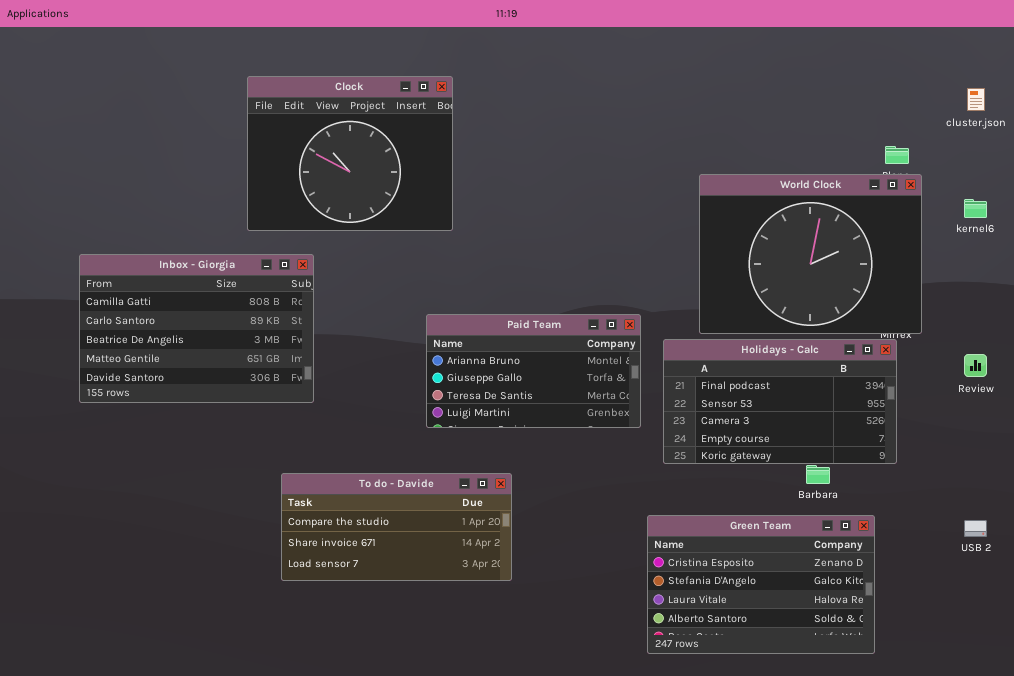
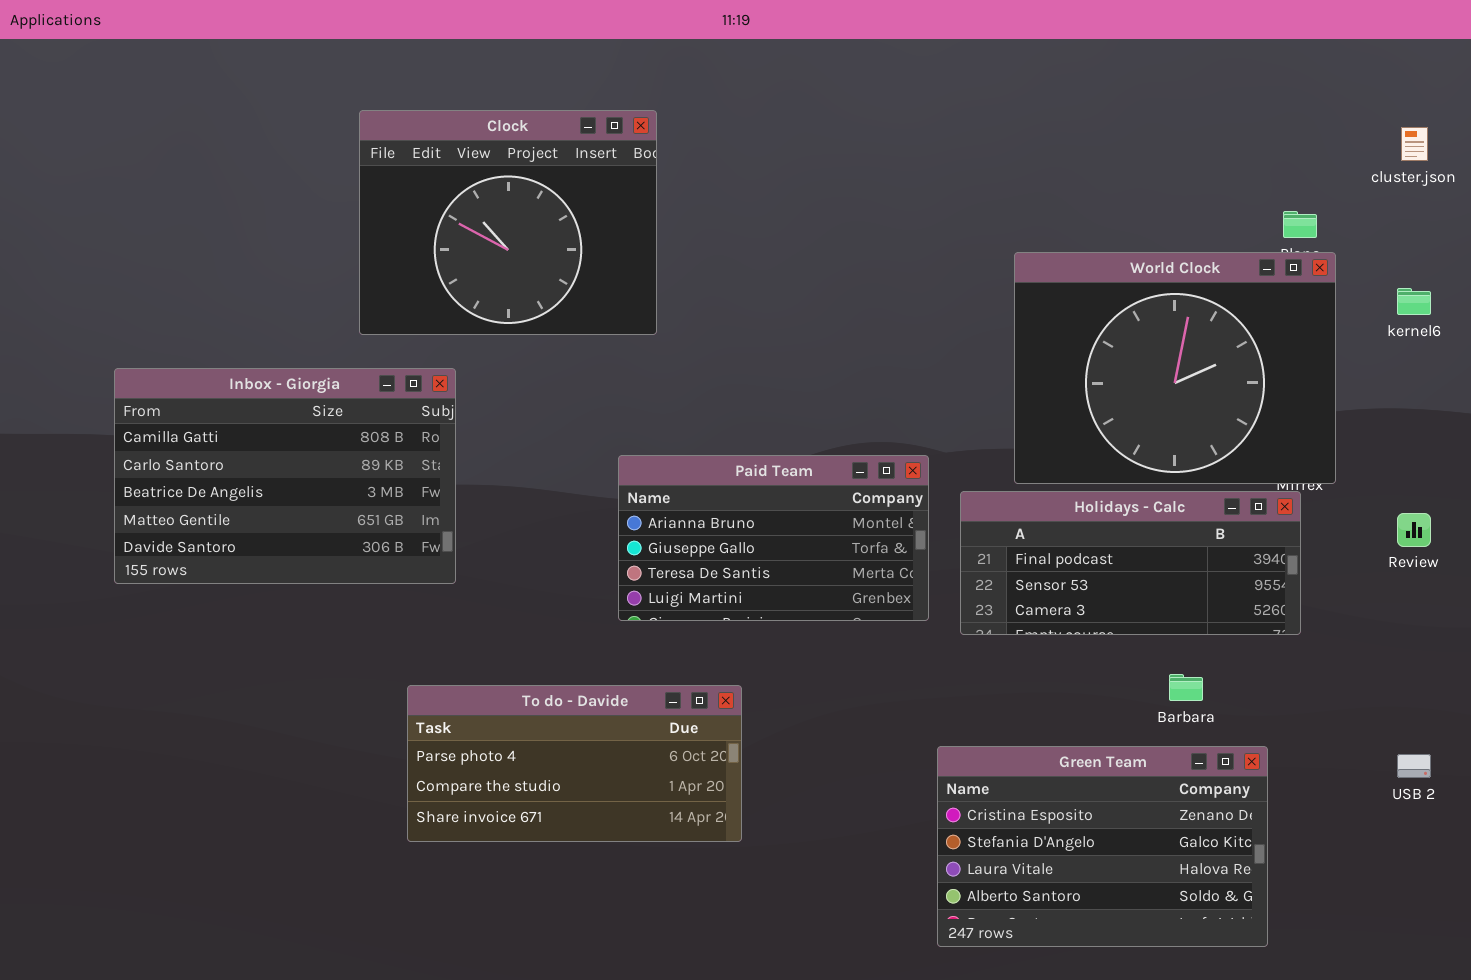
Holidays - Calc: [663,339,897,464] -> [960,491,1301,635], resized
To do - Davide: [281,473,512,581] -> [407,685,742,842], scrolled up 1 row

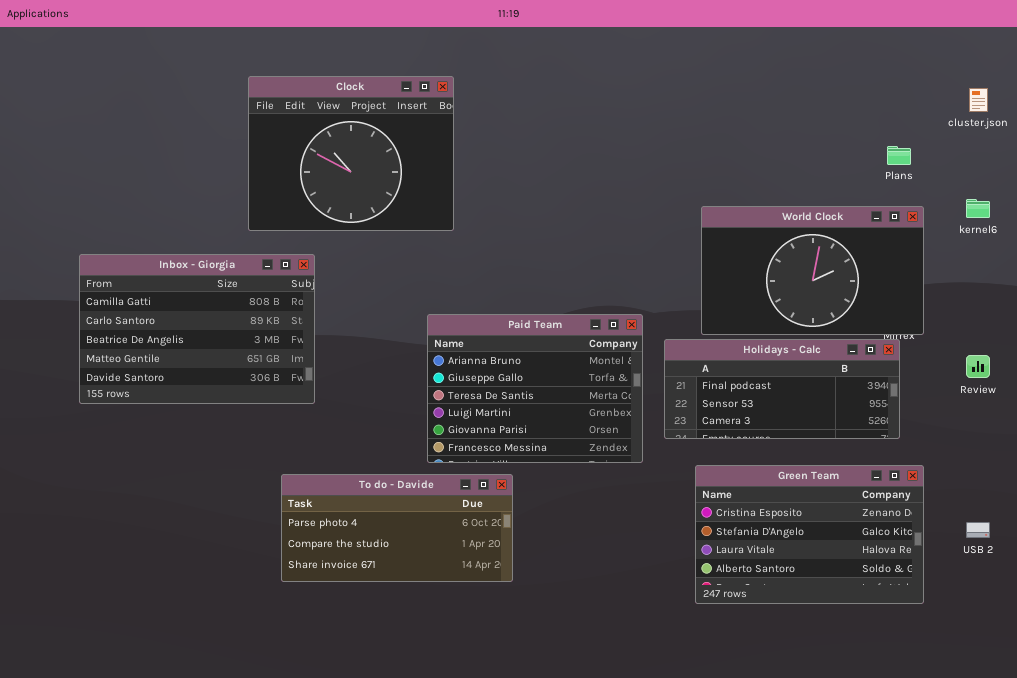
World Clock: [1014,252,1336,484] -> [701,206,924,335], resized
Paid Team: [618,455,929,621] -> [427,314,643,463], resized
Green Team: [937,746,1268,947] -> [695,465,924,604], moved

